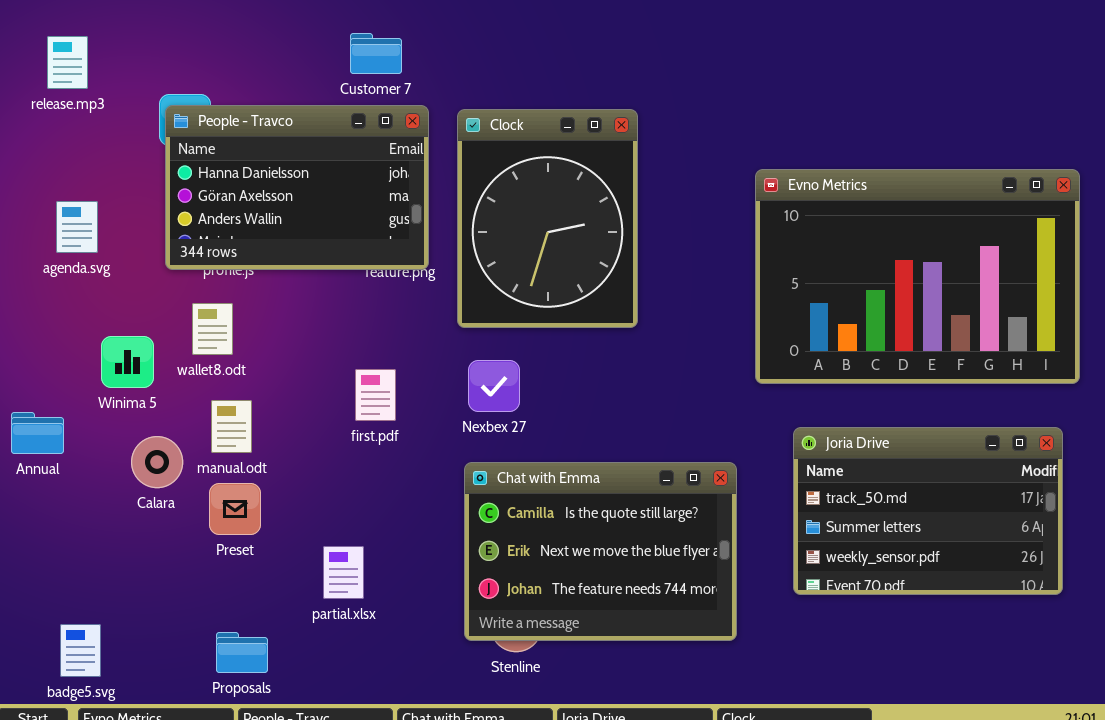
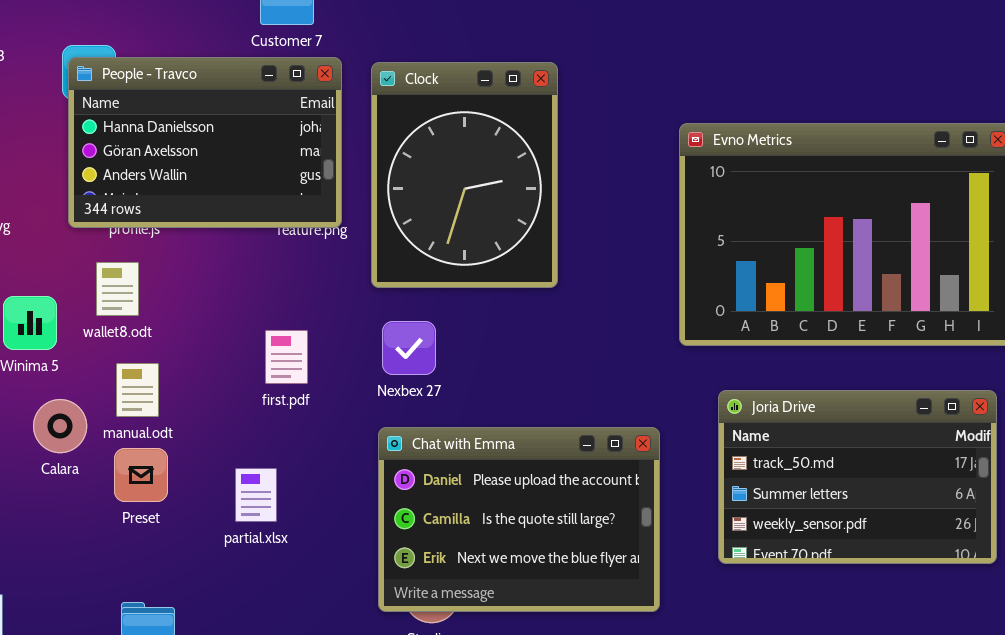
Chat with Emma: [464,462,737,641] -> [378,427,660,612], scrolled up 1 row
partial.xlsx: [323,546,364,599] -> [235,468,277,522], moved

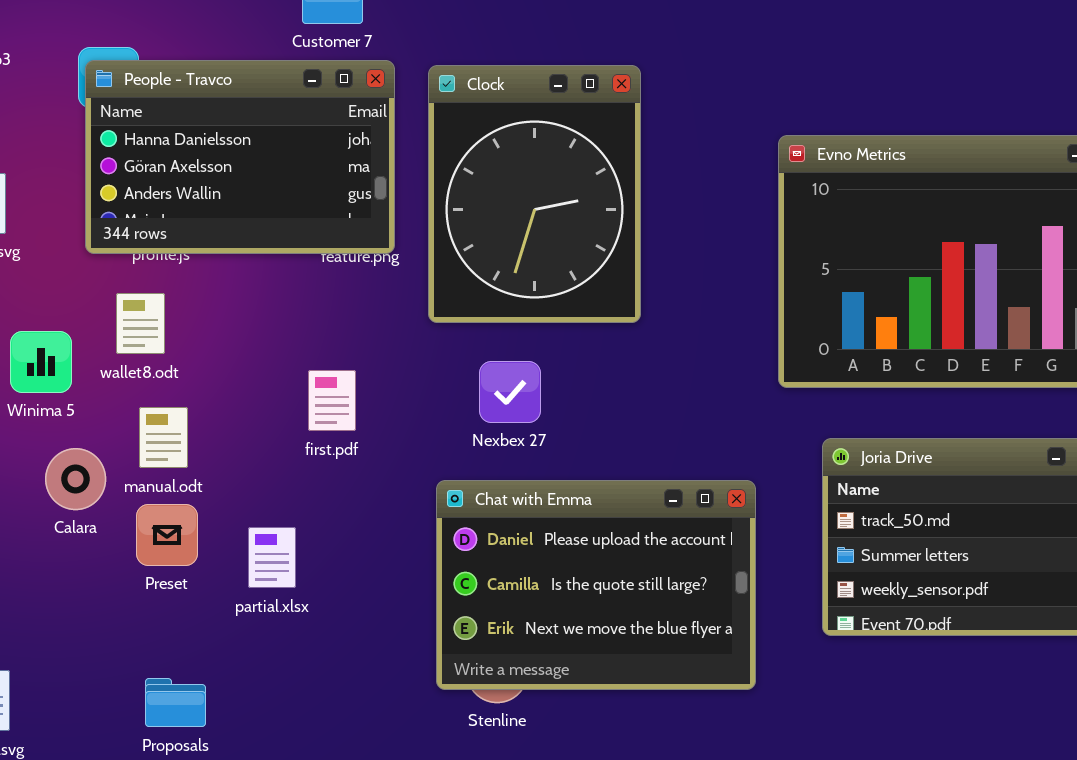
Nexbex 27: [382,321,436,375] -> [479,361,541,423], moved
partial.xlsx: [235,468,277,522] -> [248,527,296,588], moved

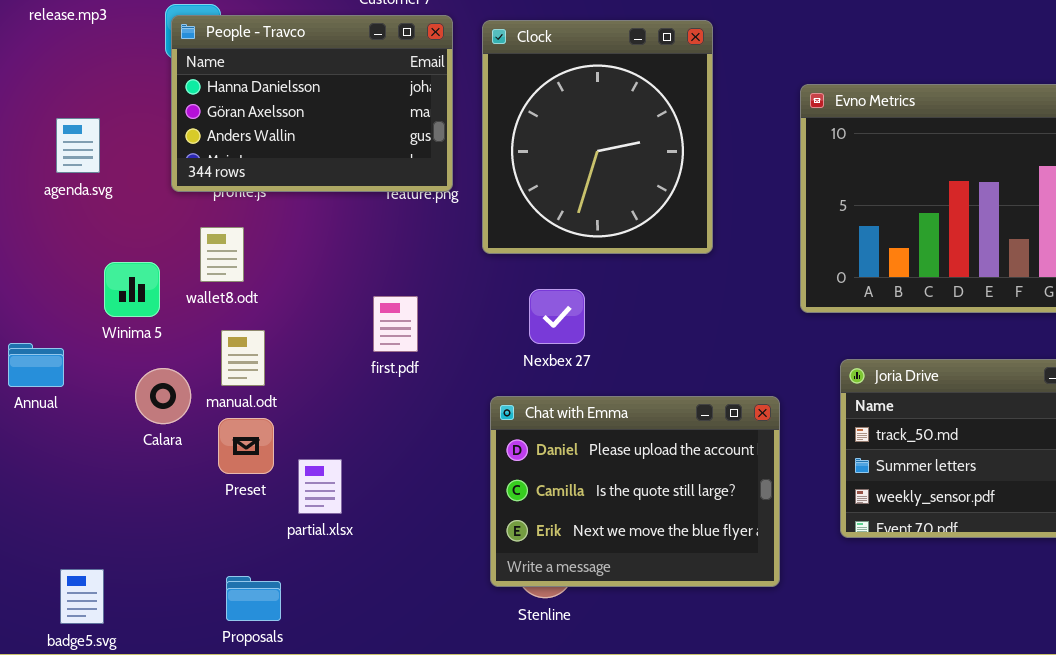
Clock: [428,65,641,323] -> [482,20,713,254], resized
partial.xlsx: [248,527,296,588] -> [298,459,342,514], moved

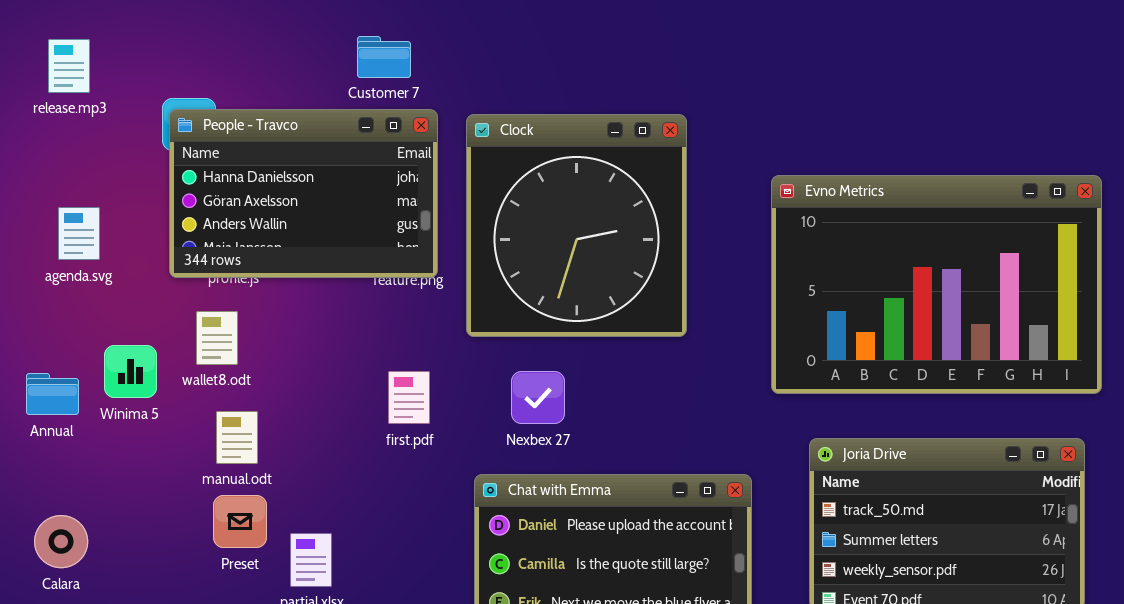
first.pdf: [373,296,418,352] -> [388,371,430,424], moved
Annual: [8,343,64,387] -> [26,373,79,415], moved
Calara: [135,368,191,424] -> [34,515,88,568], moved

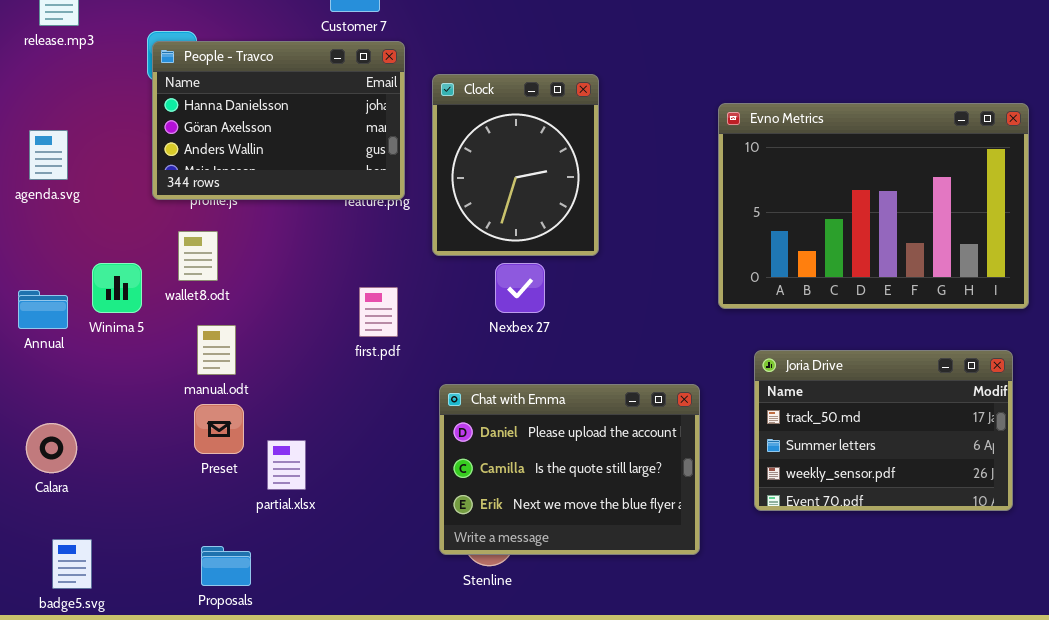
Clock: [466,114,687,337] -> [432,74,599,256], resized
agenda.svg: [58,207,100,260] -> [29,130,68,180], moved
Nexbex 27: [511,371,565,424] -> [495,263,545,313], moved

